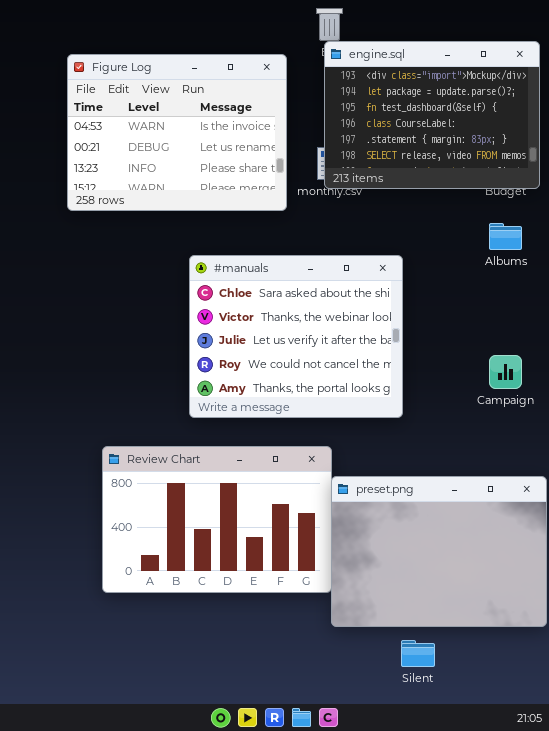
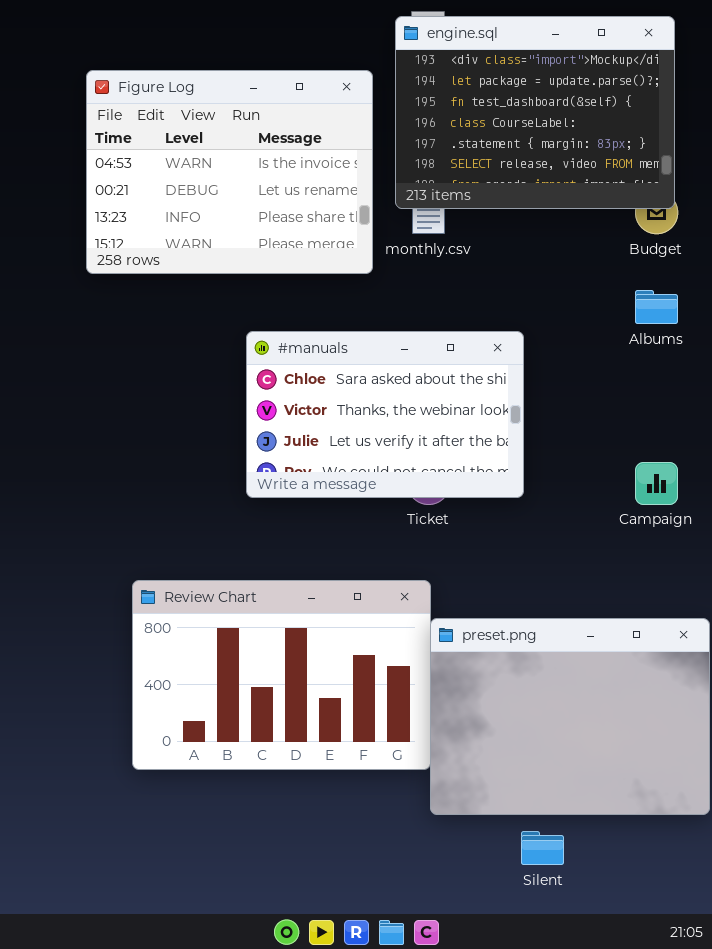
engine.sql: [324,41,540,189] -> [395,16,675,209], moved
#manuals: [189,255,403,418] -> [246,331,524,498], resized

